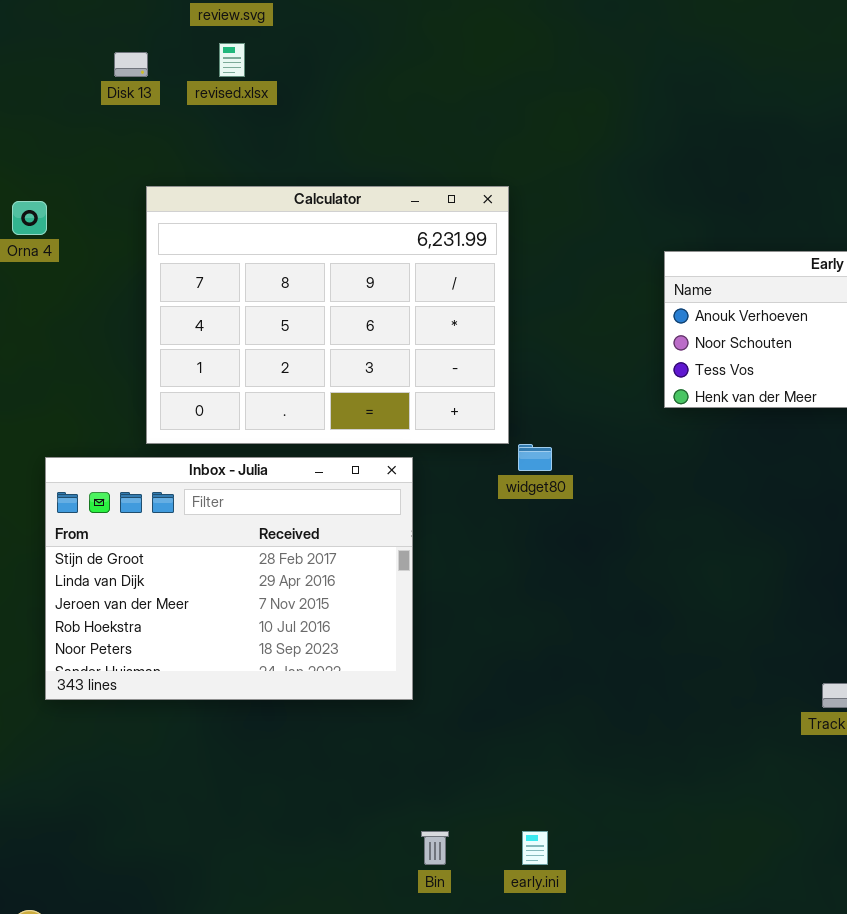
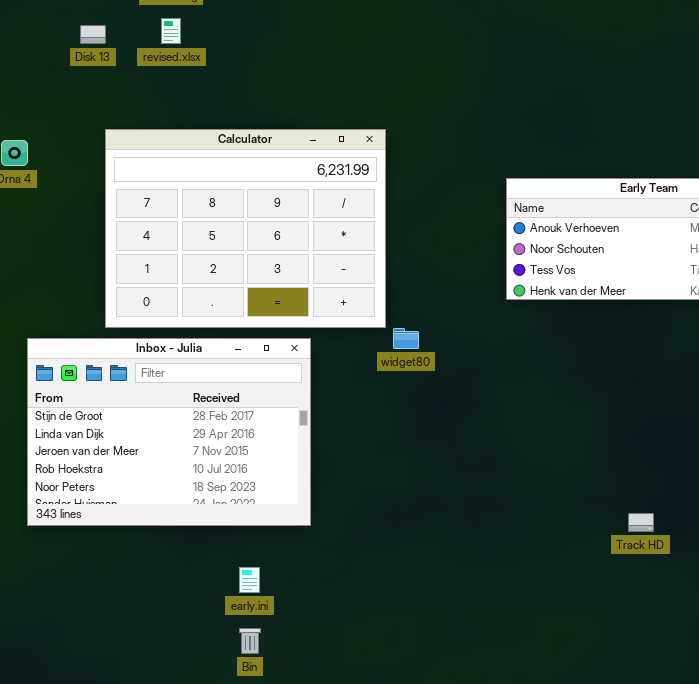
Bin: [421,831,449,865] -> [239,628,261,654], moved
early.ini: [522,831,548,865] -> [239,567,260,593], moved

